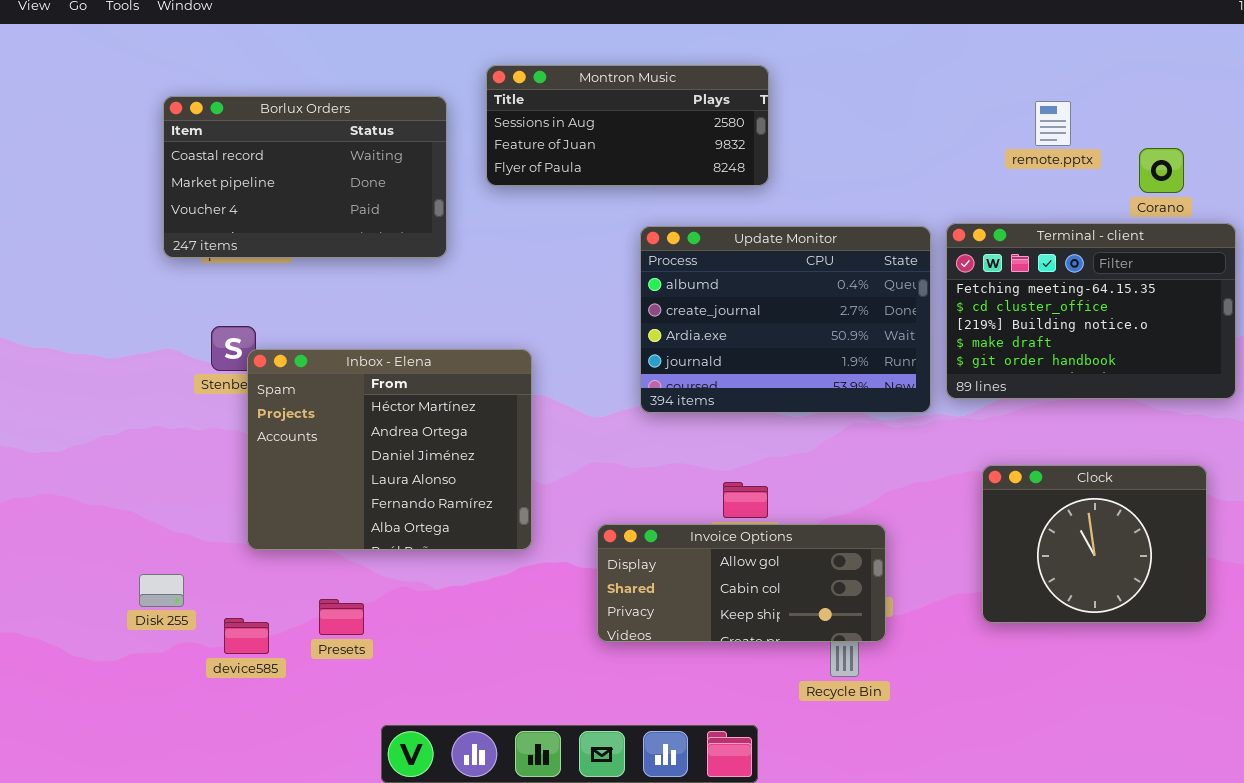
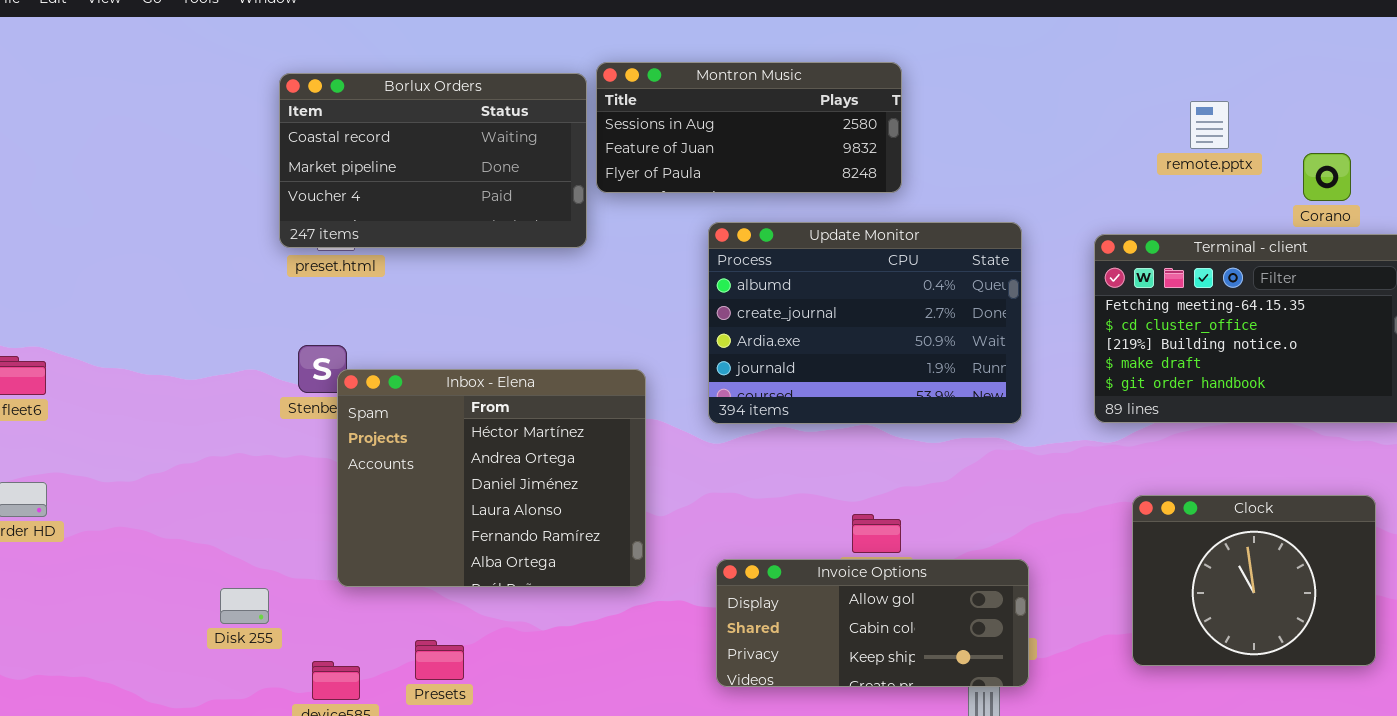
Borlux Orders: [163,96,447,258] -> [279,73,587,248], moved
Update Monitor: [640,226,931,413] -> [708,222,1022,424], moved
Disk 255: [139,574,184,607] -> [220,588,269,624], moved

